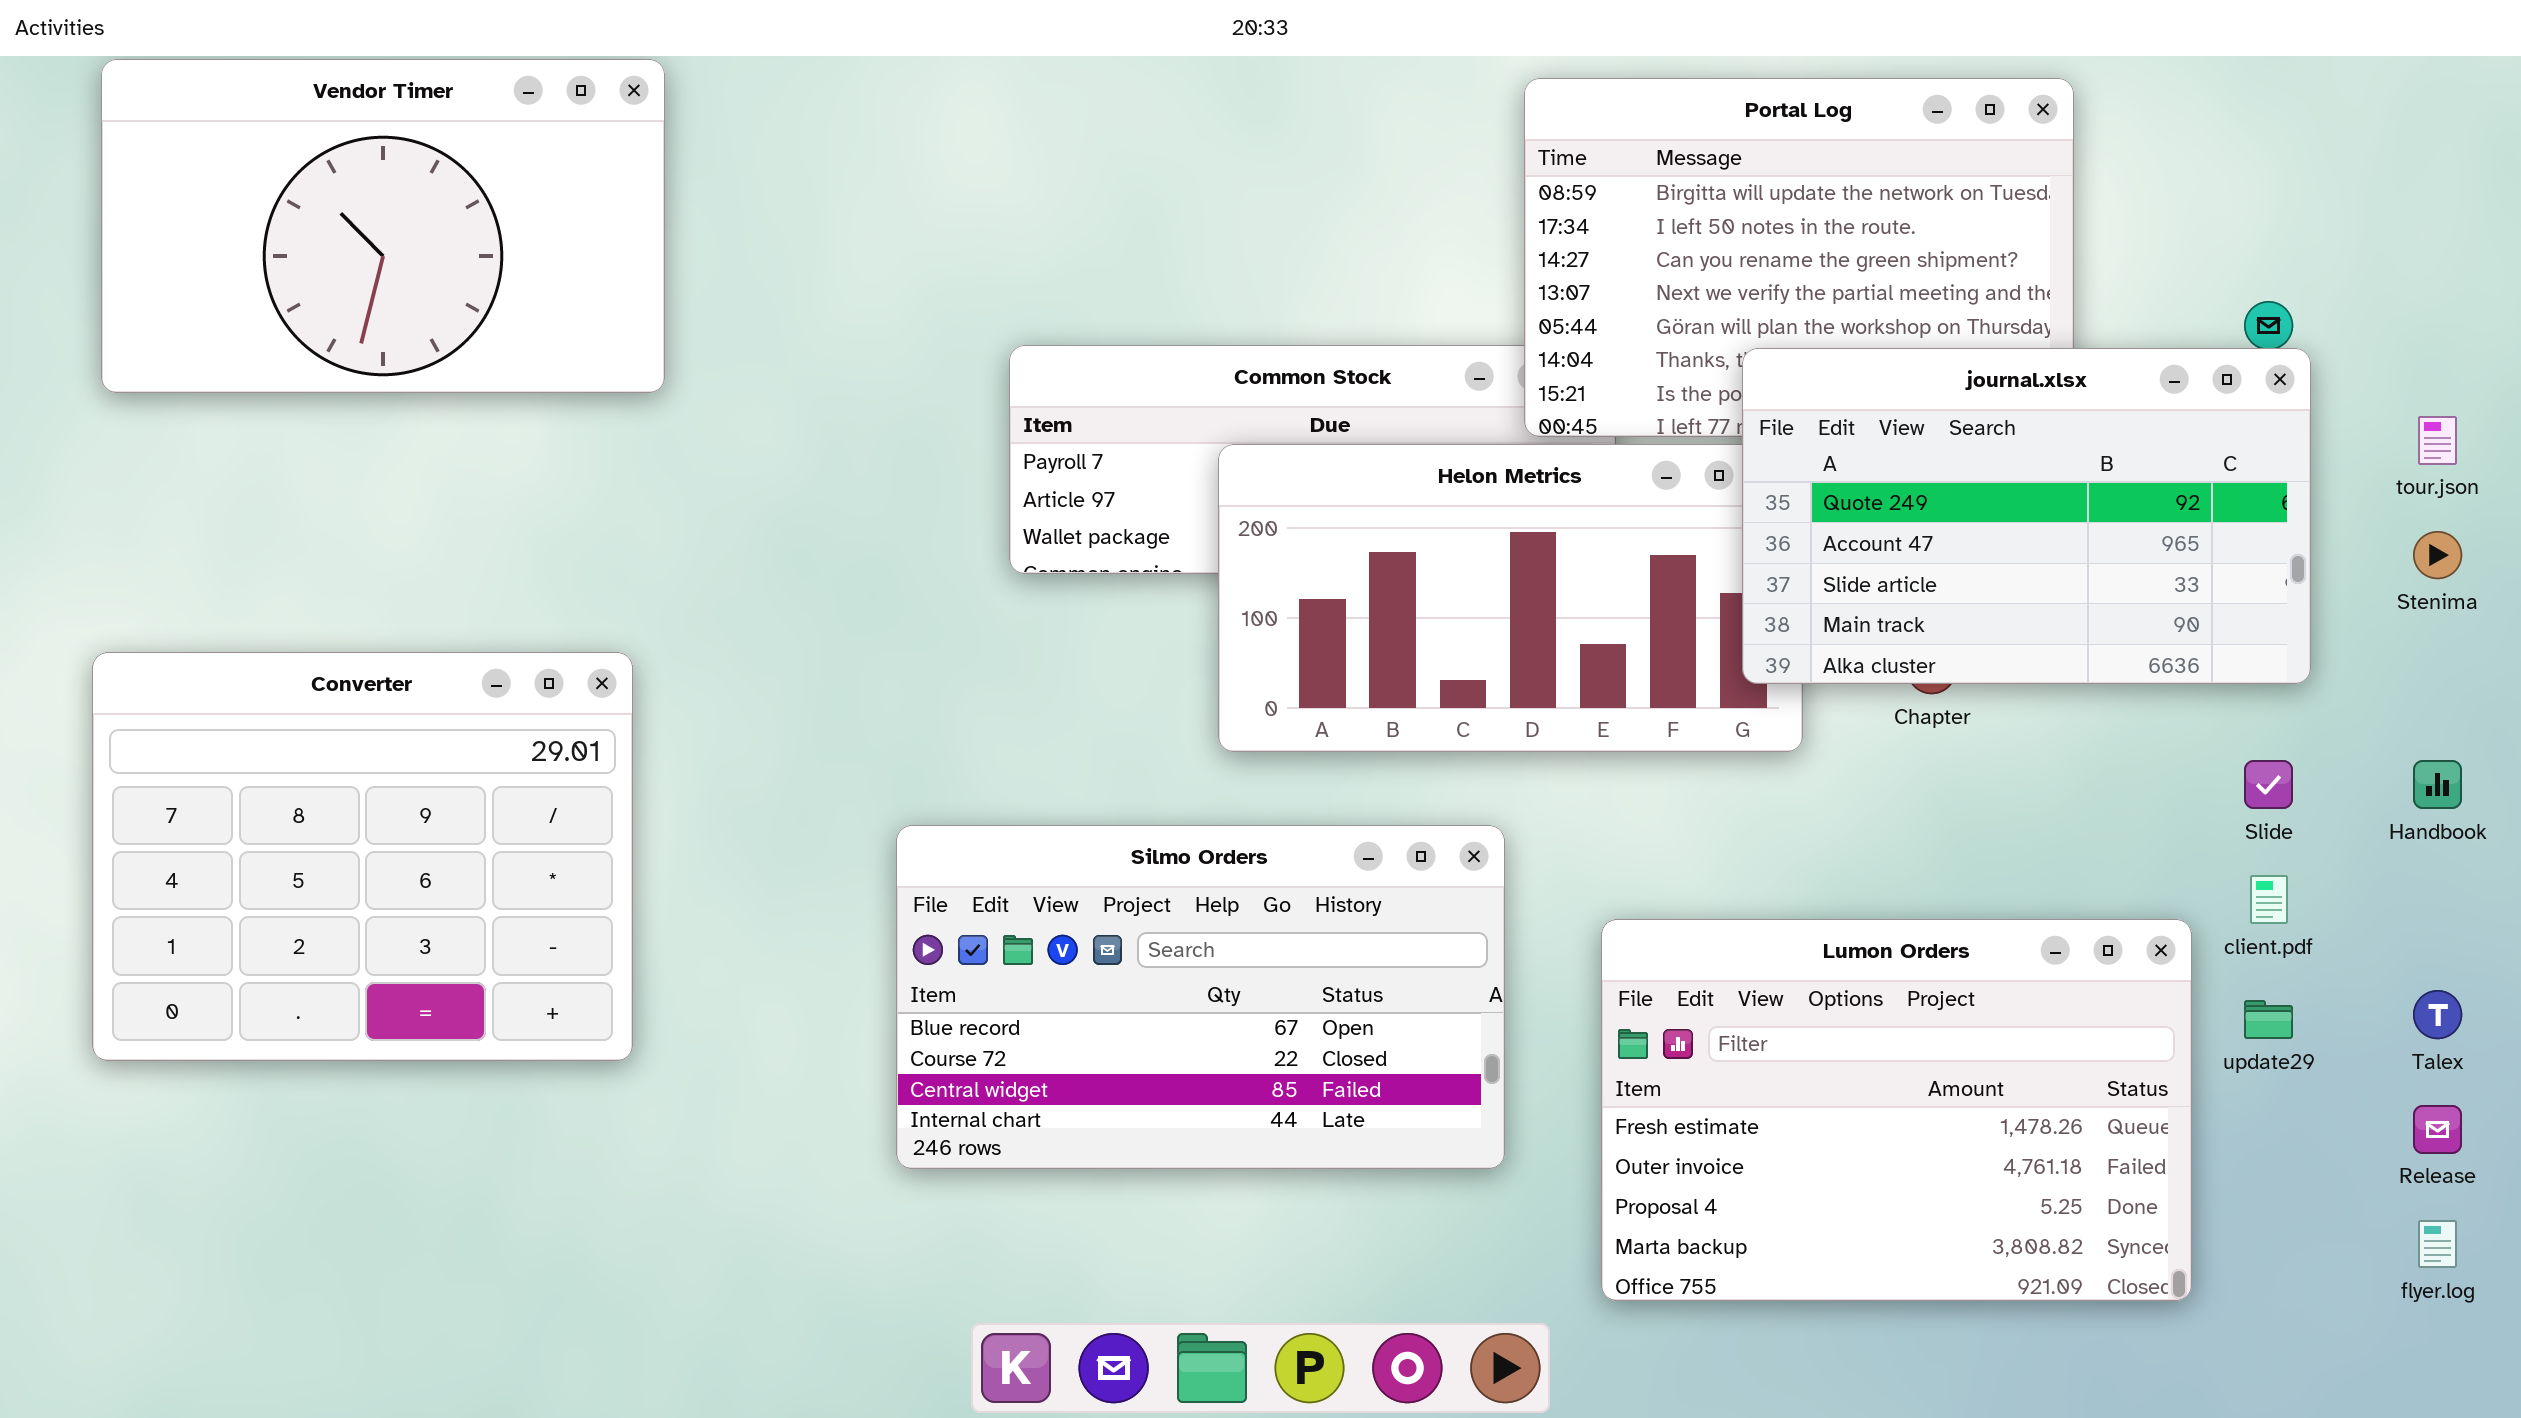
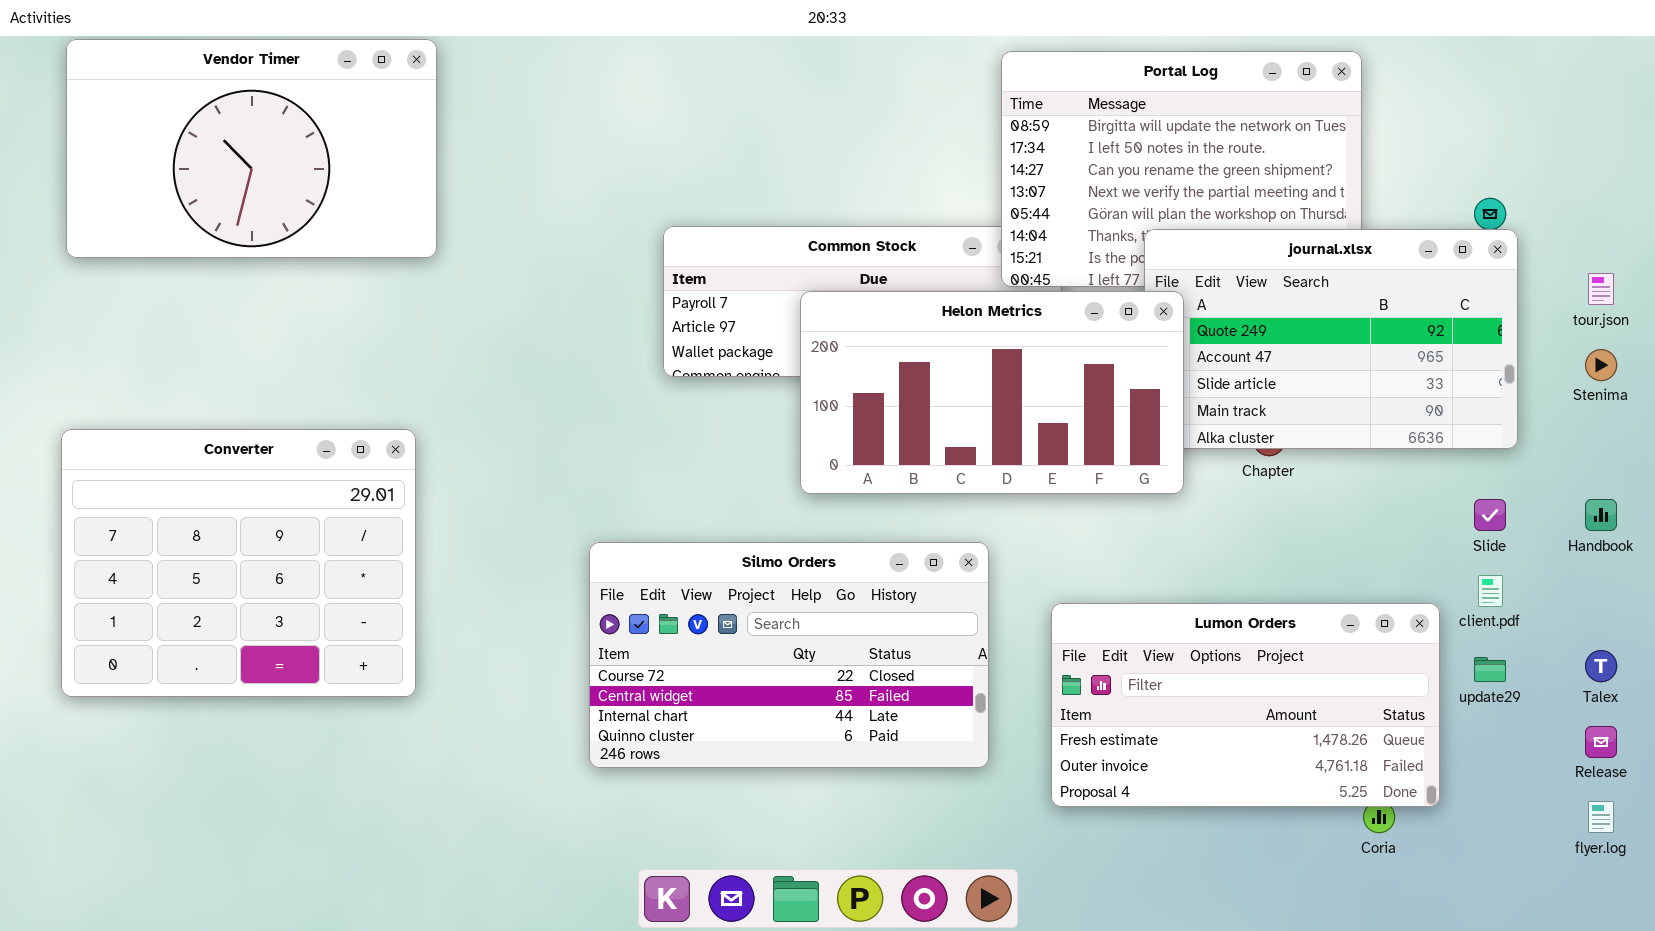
Helon Metrics: [1218,444,1803,752] -> [800,291,1184,494], raised
Silmo Orders: [896,825,1505,1169] -> [589,542,989,768], scrolled down 1 row
Lumon Orders: [1601,919,2192,1301] -> [1051,603,1440,807], resized

